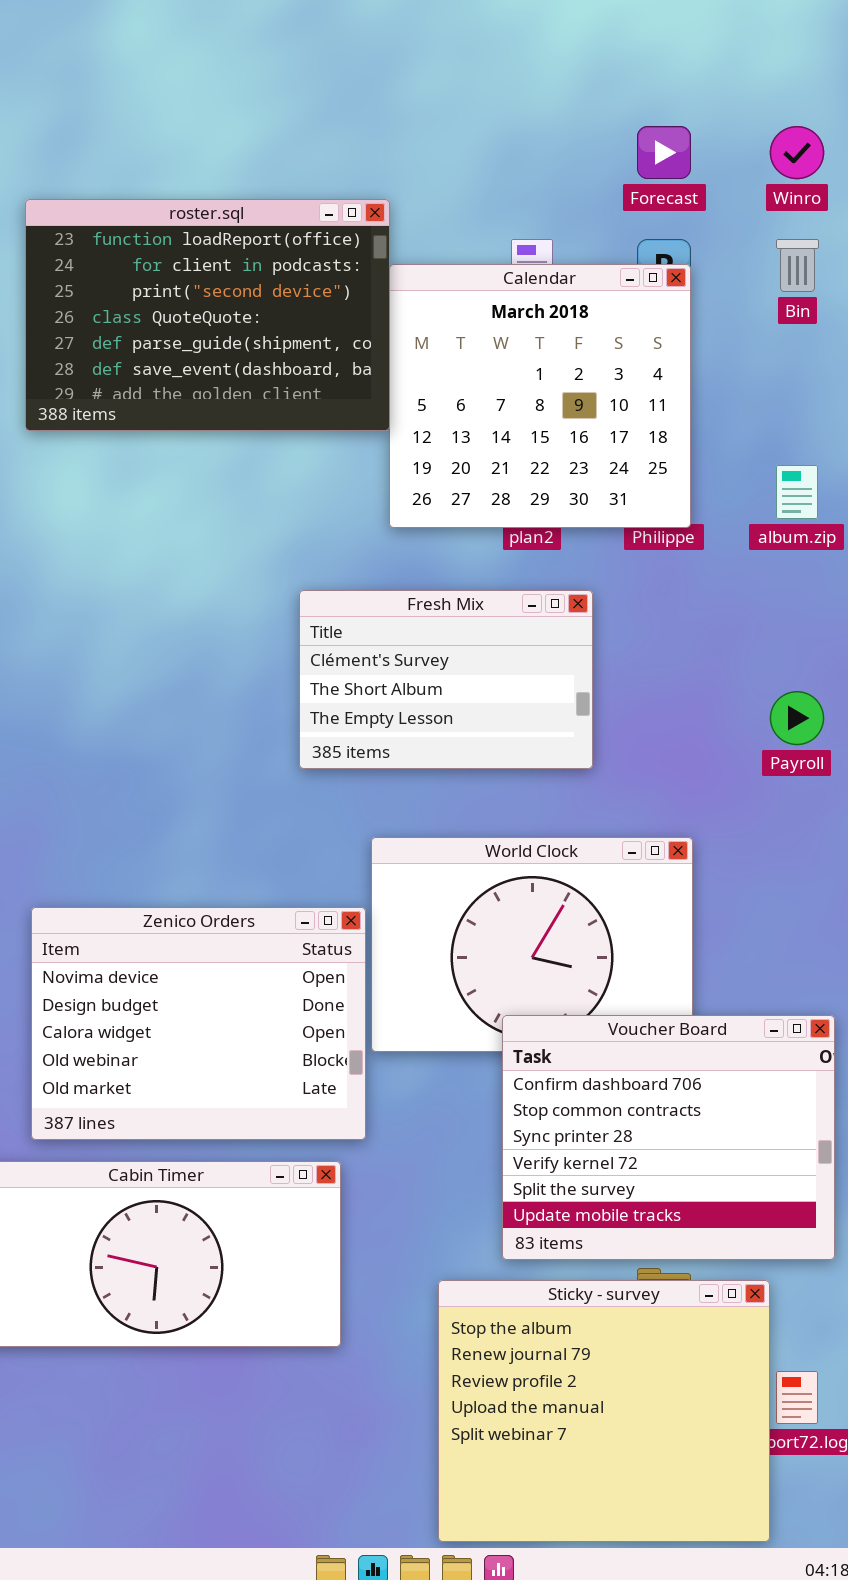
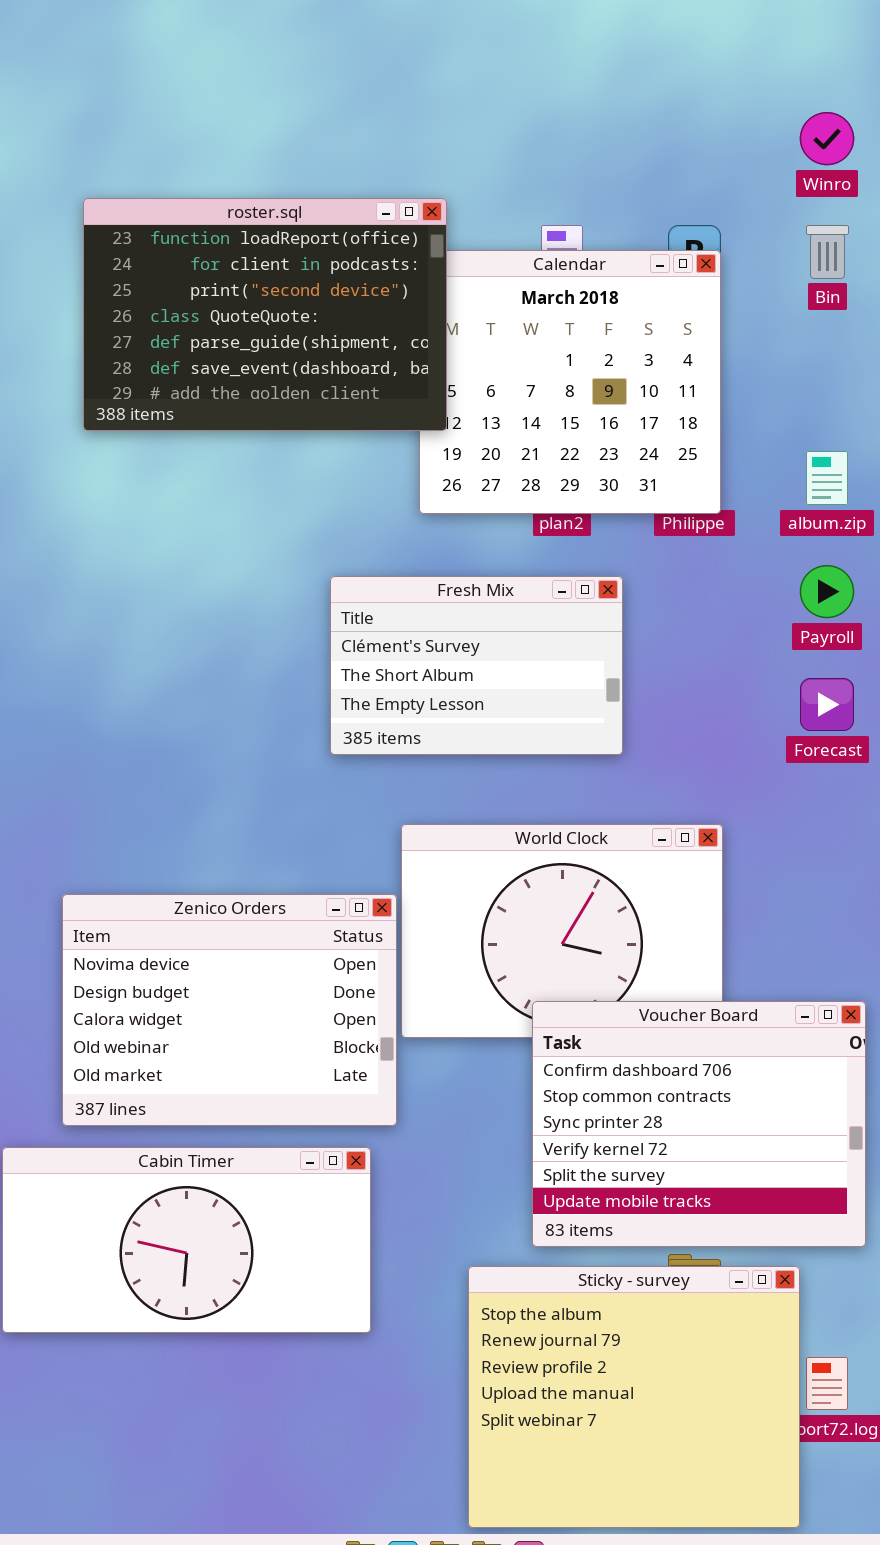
Forecast: [637,126,691,179] -> [800,678,854,731], moved
roster.sql: [25,199,390,431] -> [83,198,447,431], moved
Payroll: [770,691,824,745] -> [800,565,854,618], moved

